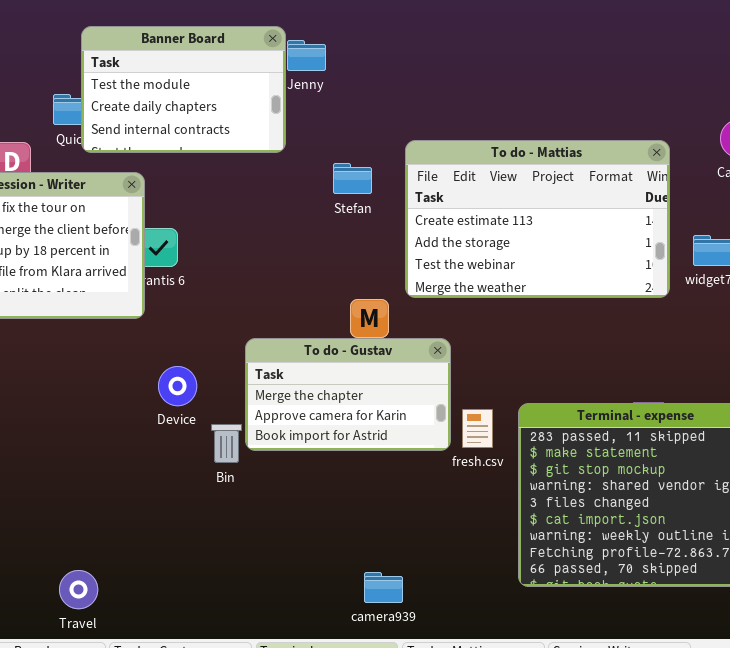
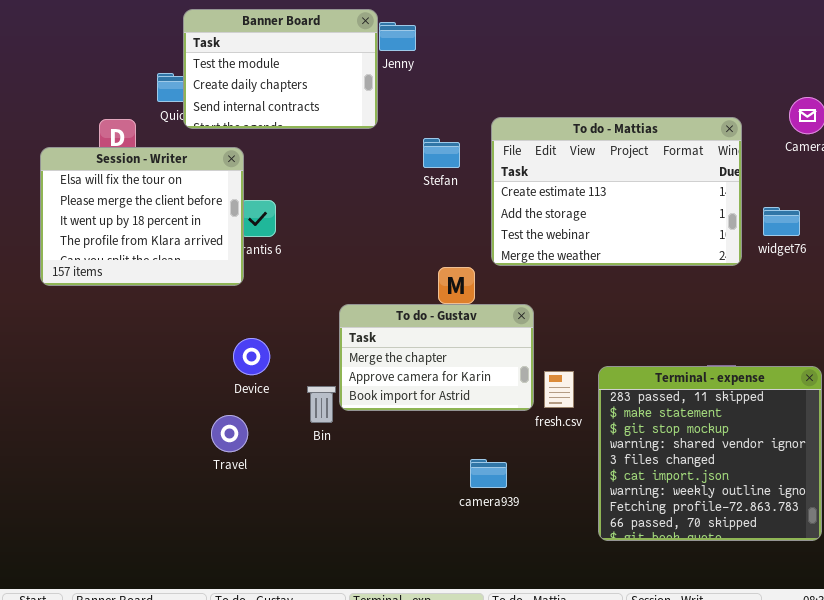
Device: [158,366,197,406] -> [233,338,270,375], moved
Travel: [59,570,98,609] -> [211,415,248,452], moved
camera939: [364,572,403,603] -> [470,459,507,488], moved

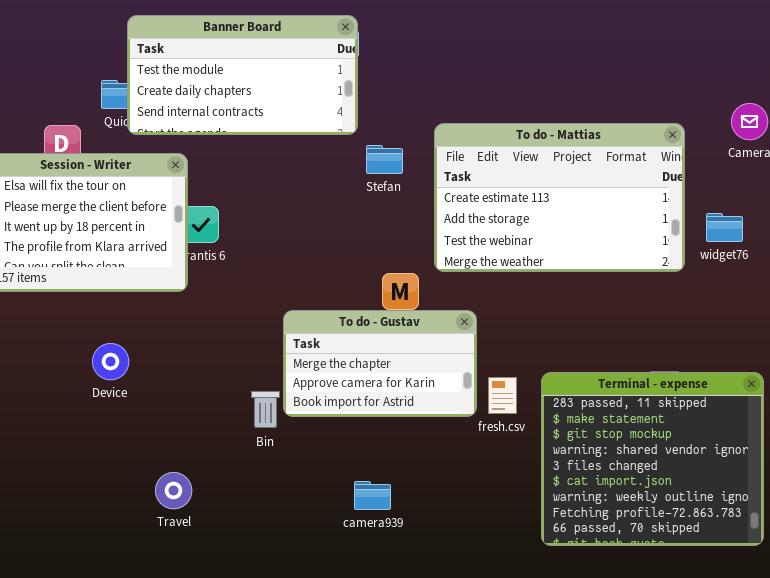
Banner Board: [183,9,378,129] -> [127,15,358,135], resized
Device: [233,338,270,375] -> [92,343,129,380], moved
Travel: [211,415,248,452] -> [155,472,192,509], moved
camera939: [470,459,507,488] -> [354,481,391,510], moved

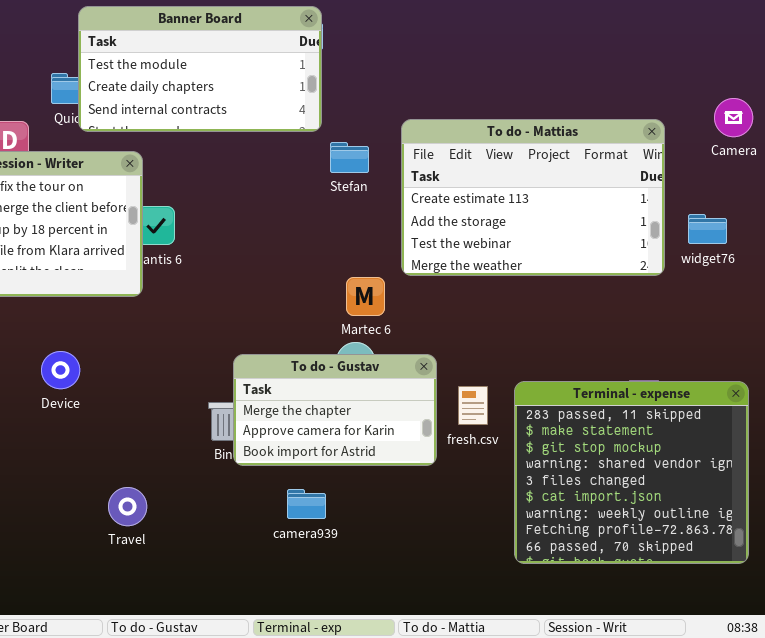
To do - Gustav: [283,310,477,417] -> [233,354,437,466], moved
camera939: [354,481,391,510] -> [287,489,326,519], moved

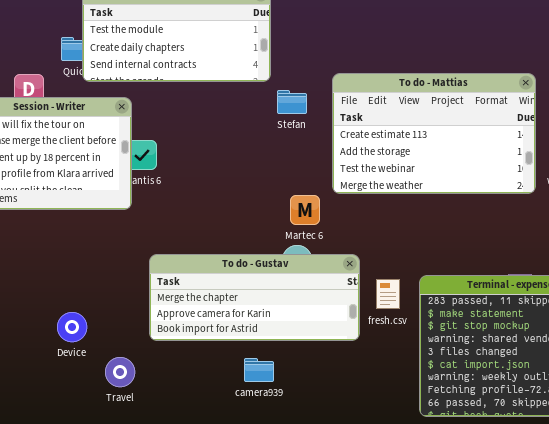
Device: [41,351,80,389] -> [57,312,87,342], moved
To do - Gustav: [233,354,437,466] -> [149,254,360,341], resized

